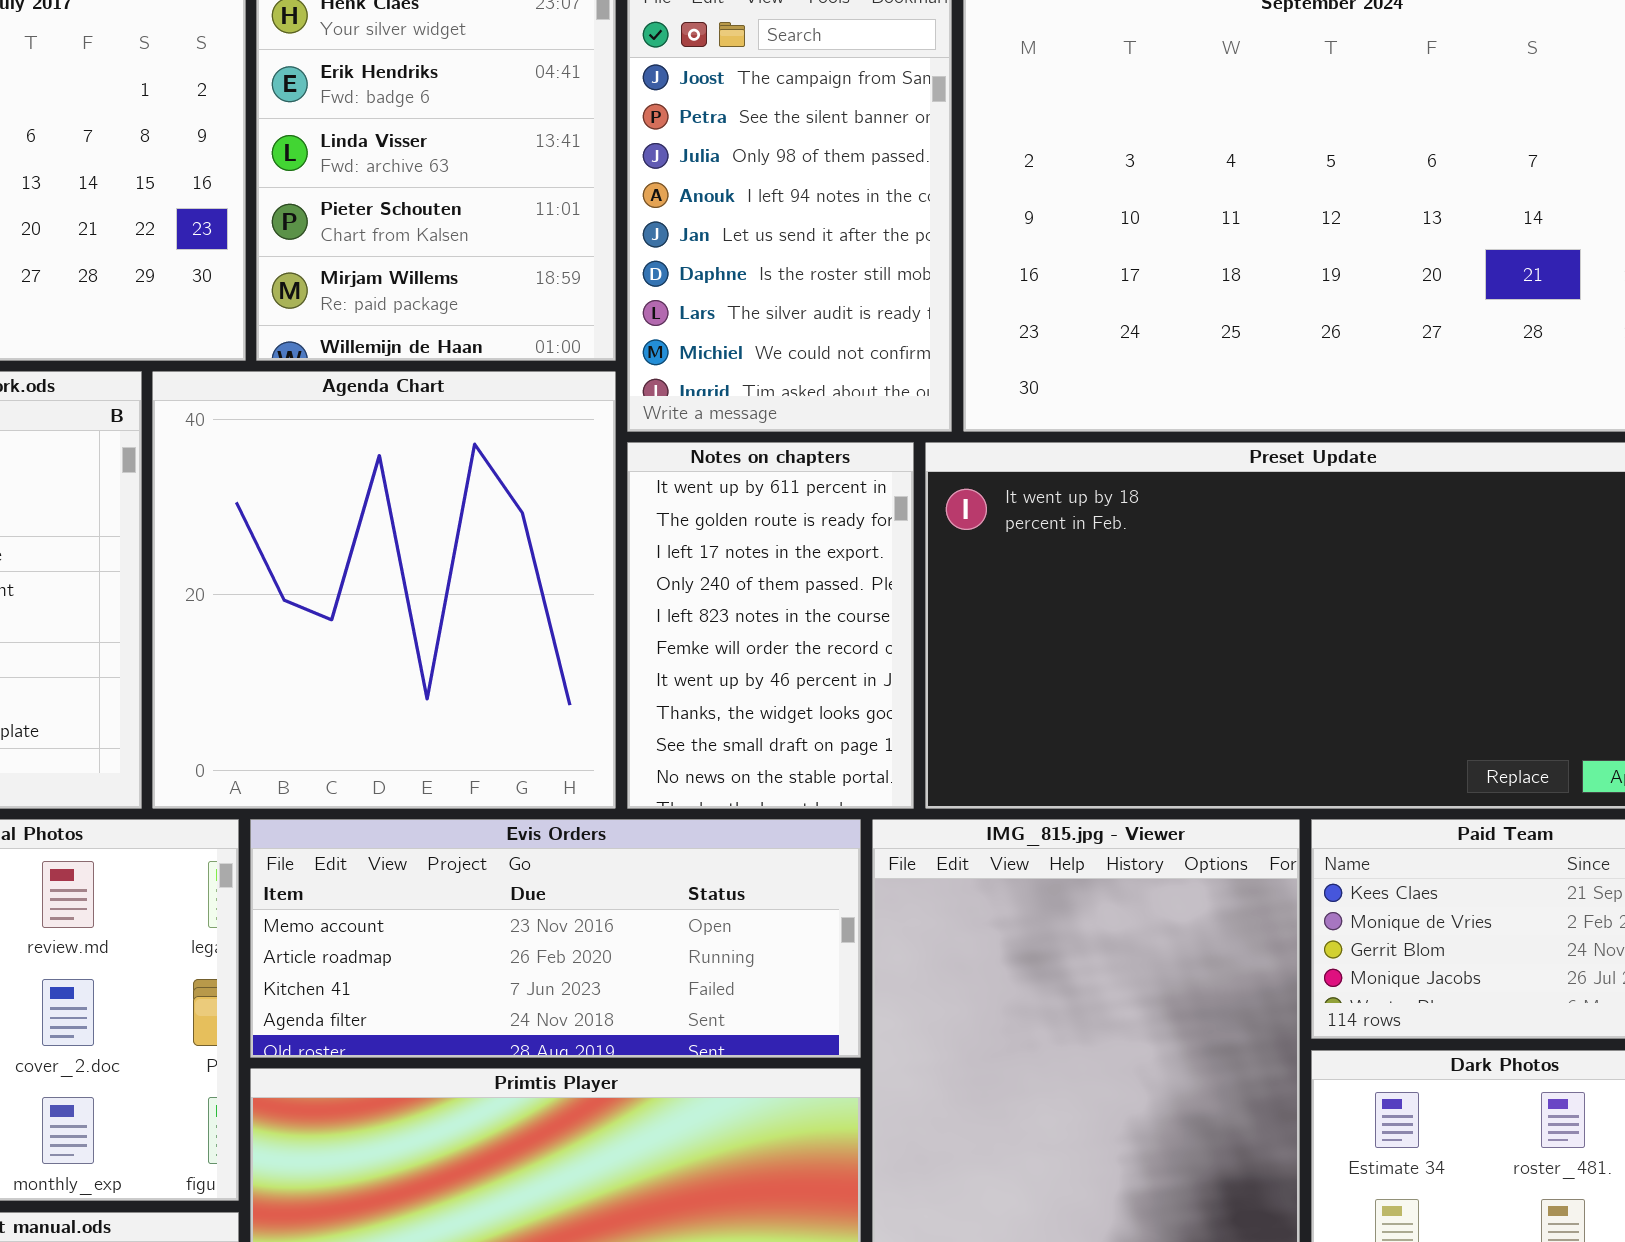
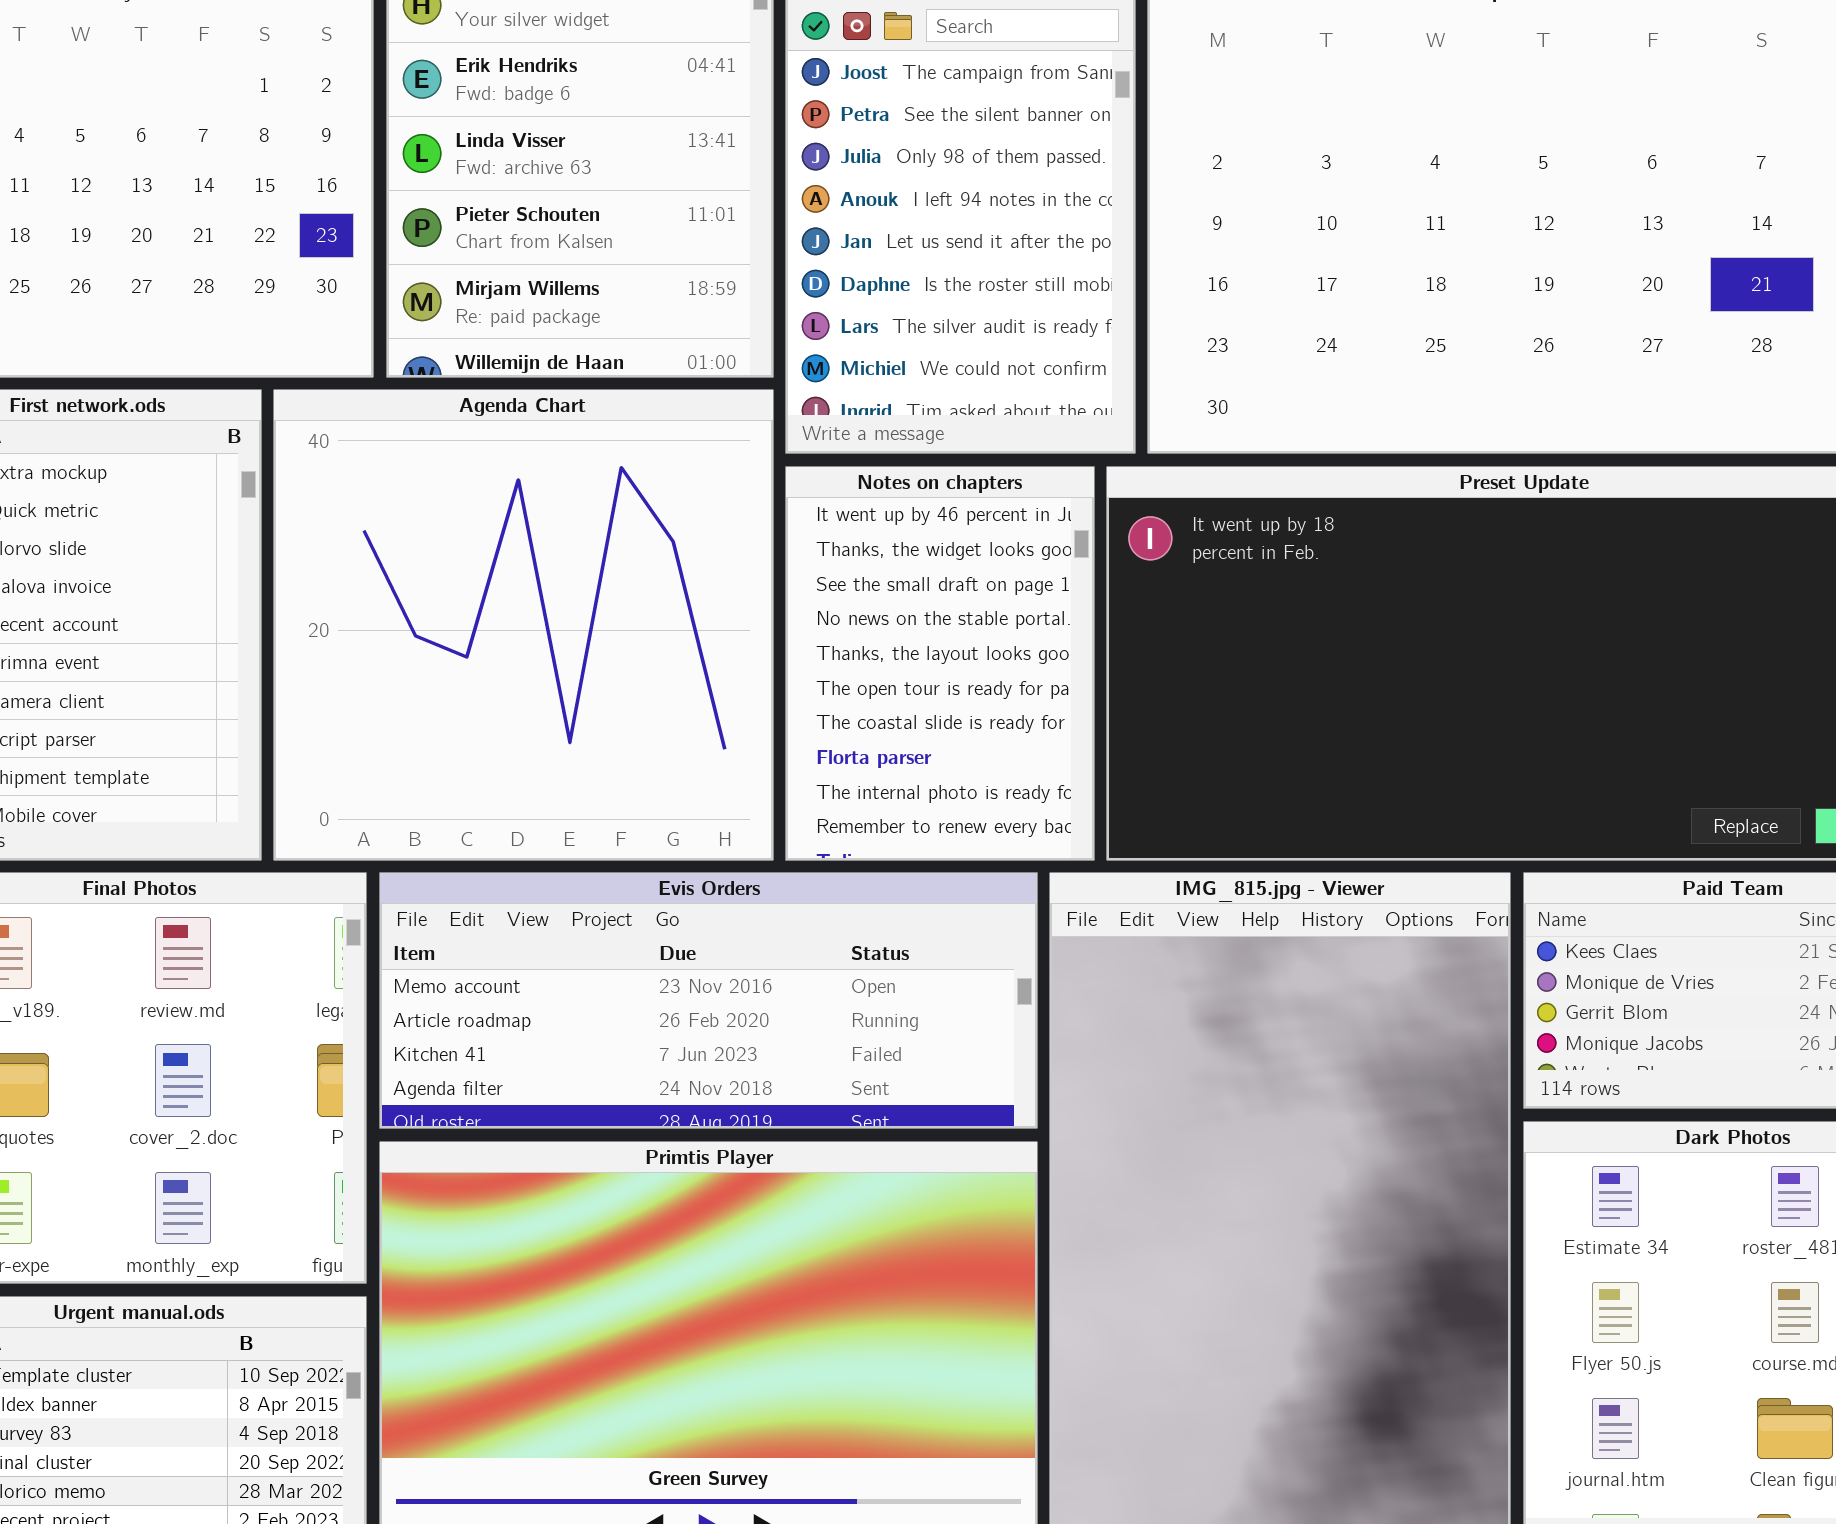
Notes on chapters: [627,442,914,809] -> [785,466,1095,861], scrolled down 6 rows

